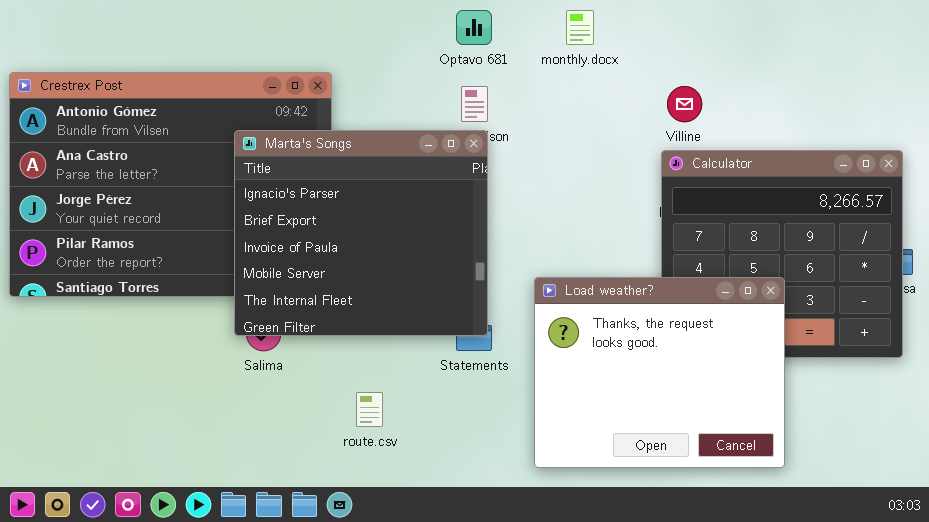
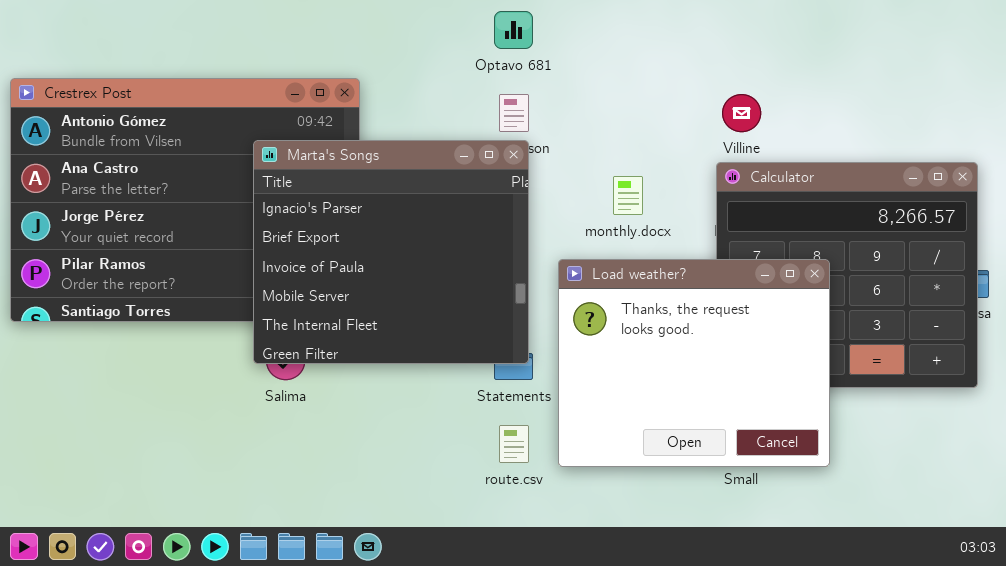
monthly.docx: [566,10,594,45] -> [613,176,643,215], moved
Load weather?: [534,277,785,468] -> [558,259,830,467], moved
route.csv: [356,392,383,427] -> [499,425,529,463], moved

